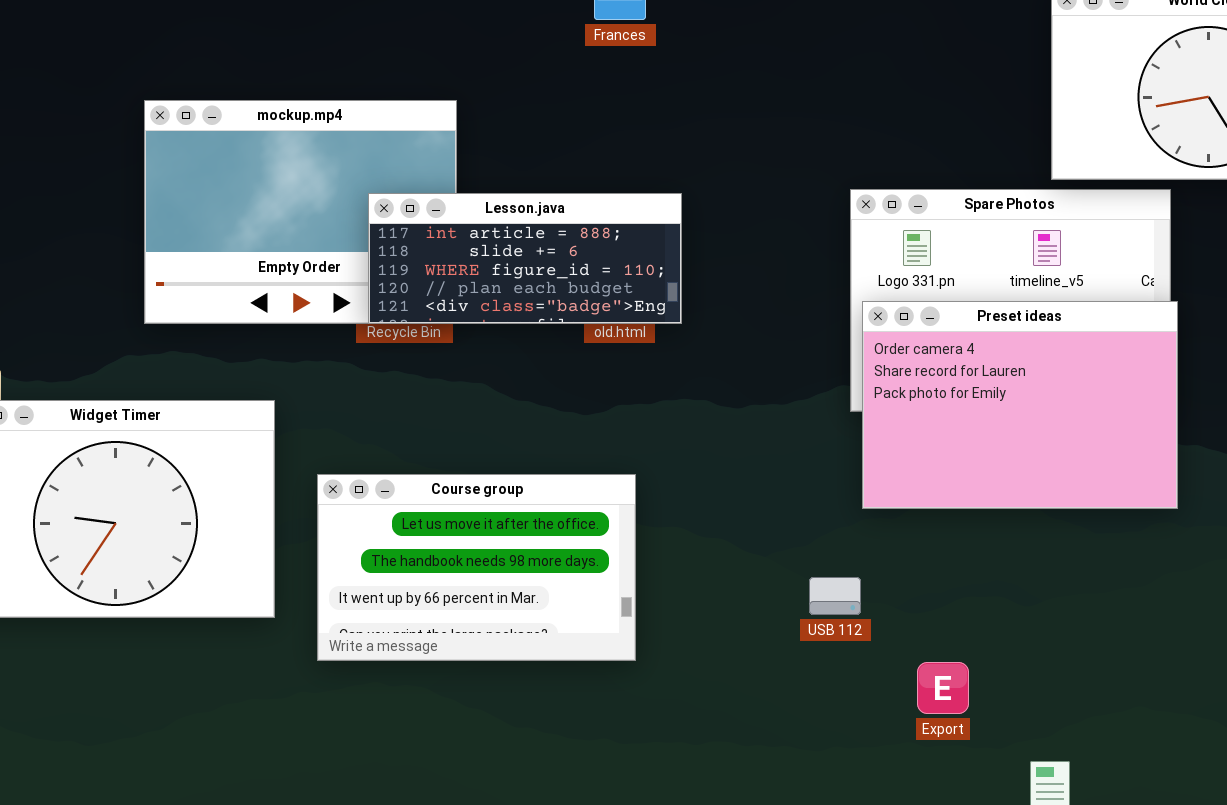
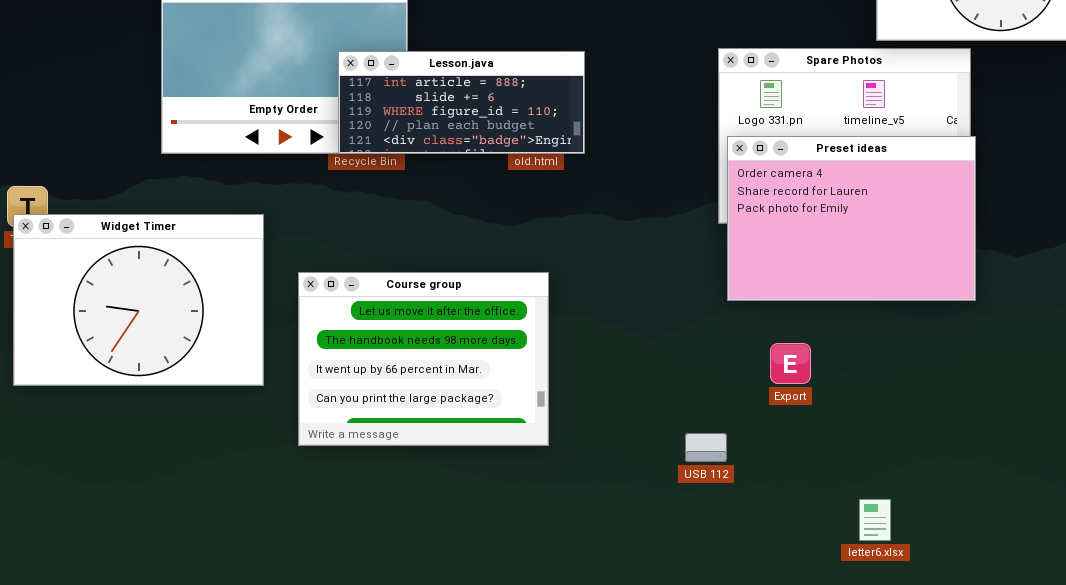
Course group: [317,474,636,661] -> [298,272,549,446], resized
USB 112: [809,577,861,615] -> [685,433,727,462], moved
Export: [917,662,969,714] -> [770,343,811,384], moved

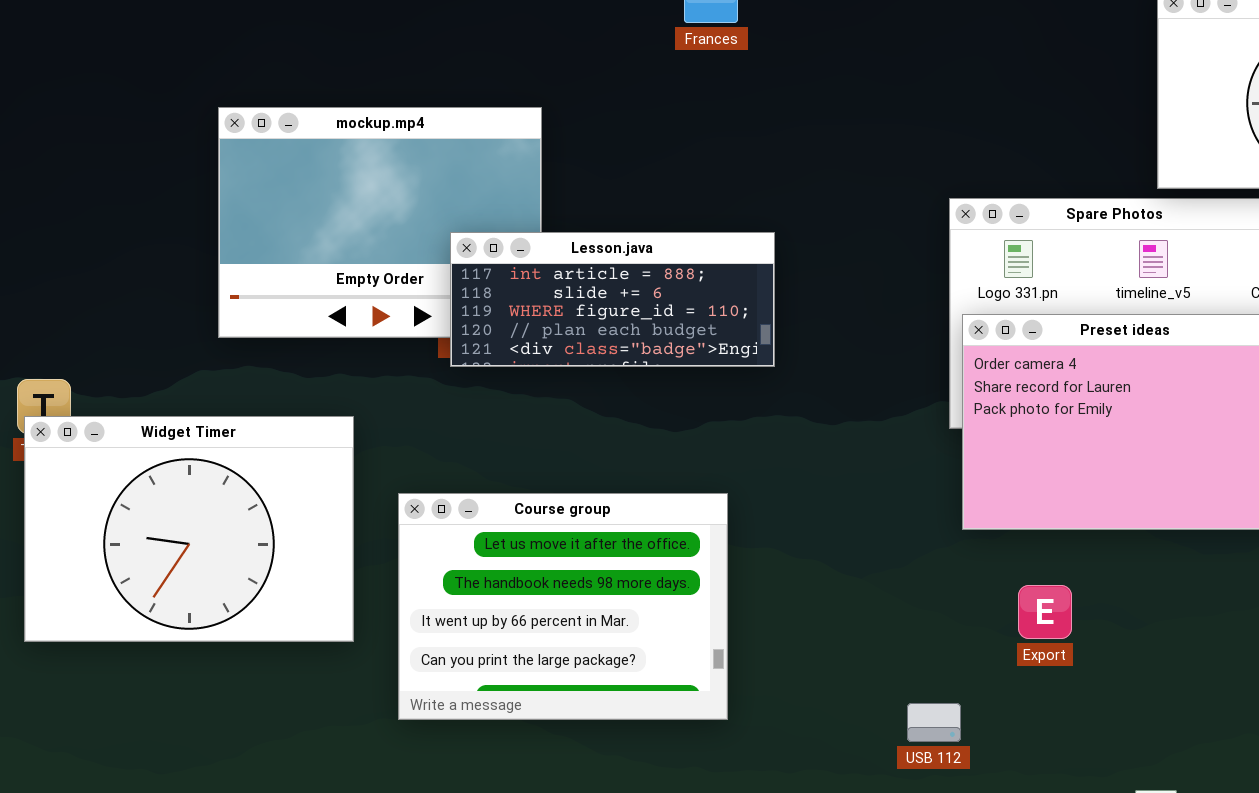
Lesson.java: [338,51,585,154] -> [450,232,775,367], moved

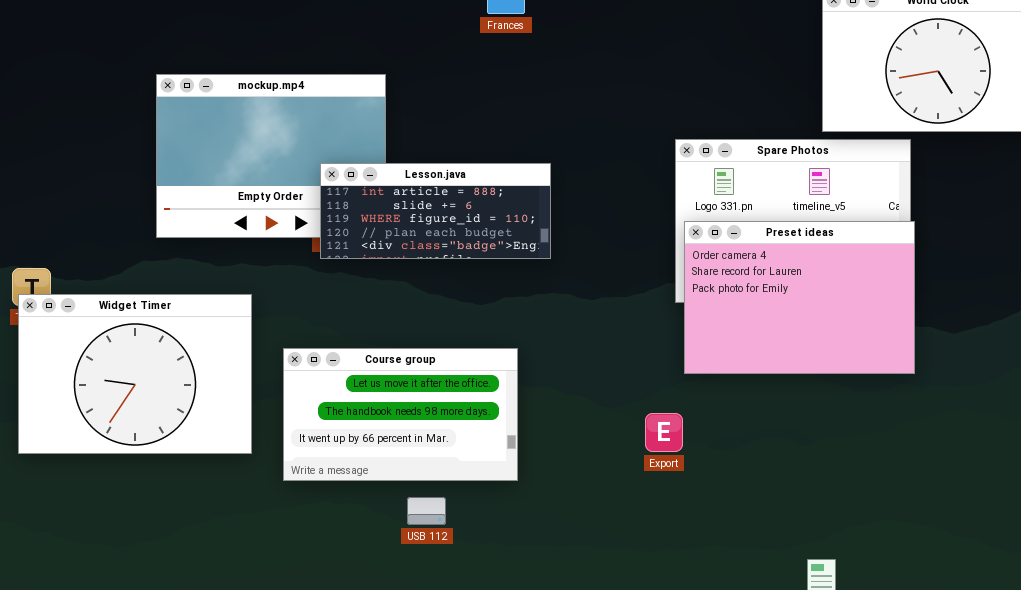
Course group: [398,493,728,720] -> [283,348,518,481], resized
Export: [1018,585,1072,639] -> [645,413,683,452], moved
USB 112: [907,703,961,742] -> [407,497,446,525], moved

